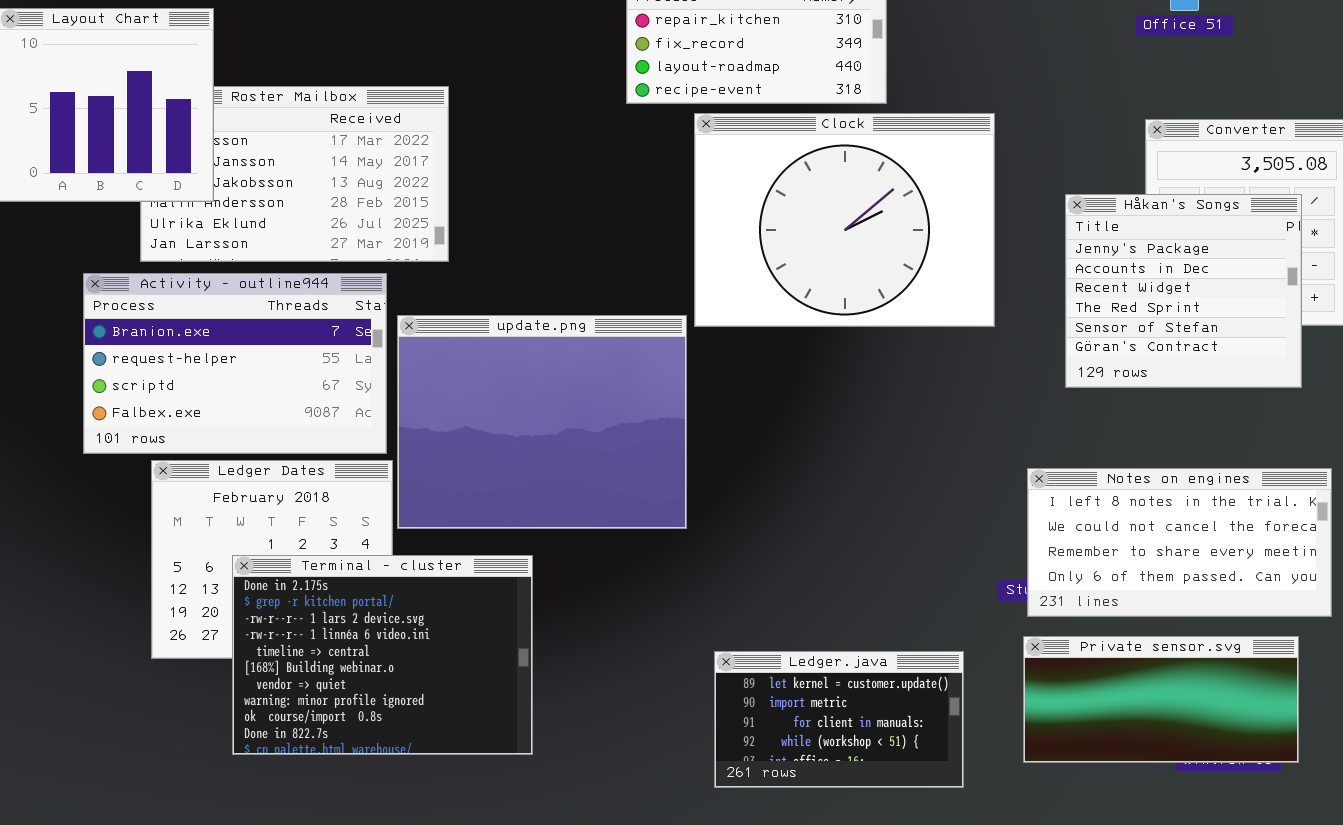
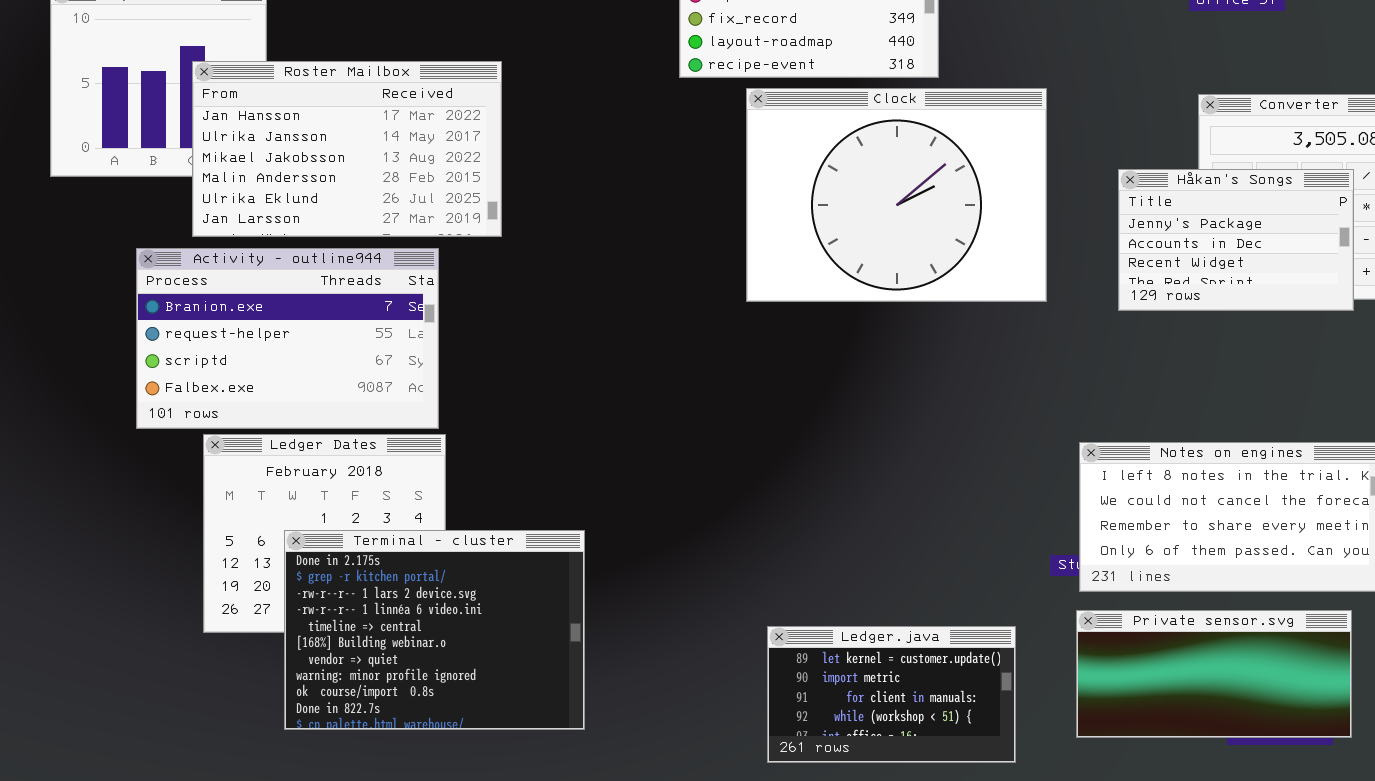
Roster Mailbox: [140,86,449,262] -> [192,61,502,237], raised
Håkan's Songs: [1065,194,1302,388] -> [1118,169,1354,311], resized
update.png: [397,315,687,529] -> none, closed

